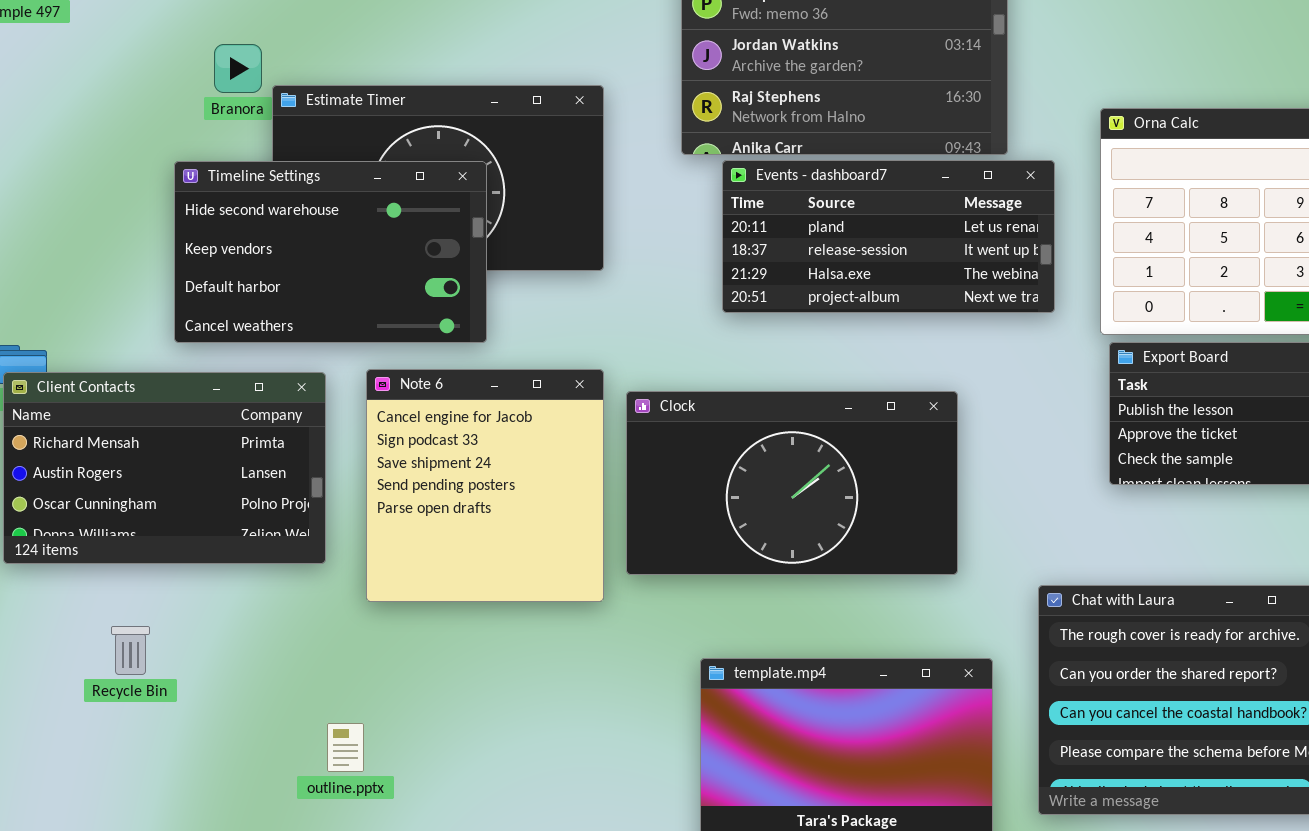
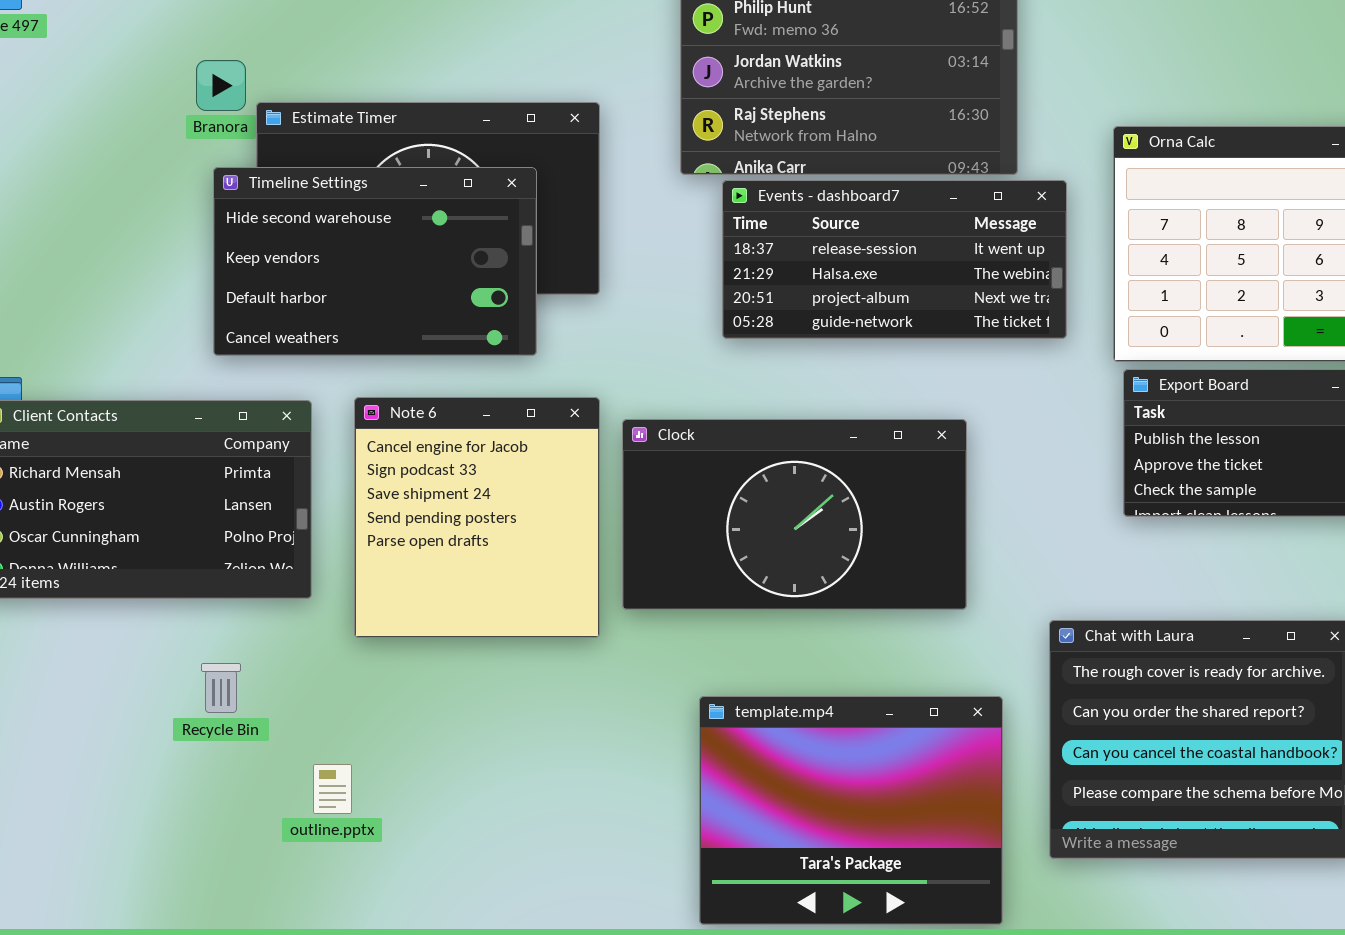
Events - dashboard7: [722,160,1055,313] -> [722,180,1067,339], scrolled down 1 row
Timeline Settings: [174,161,487,343] -> [213,167,537,356], moved
Recycle Bin: [111,626,150,675] -> [201,663,241,713], moved

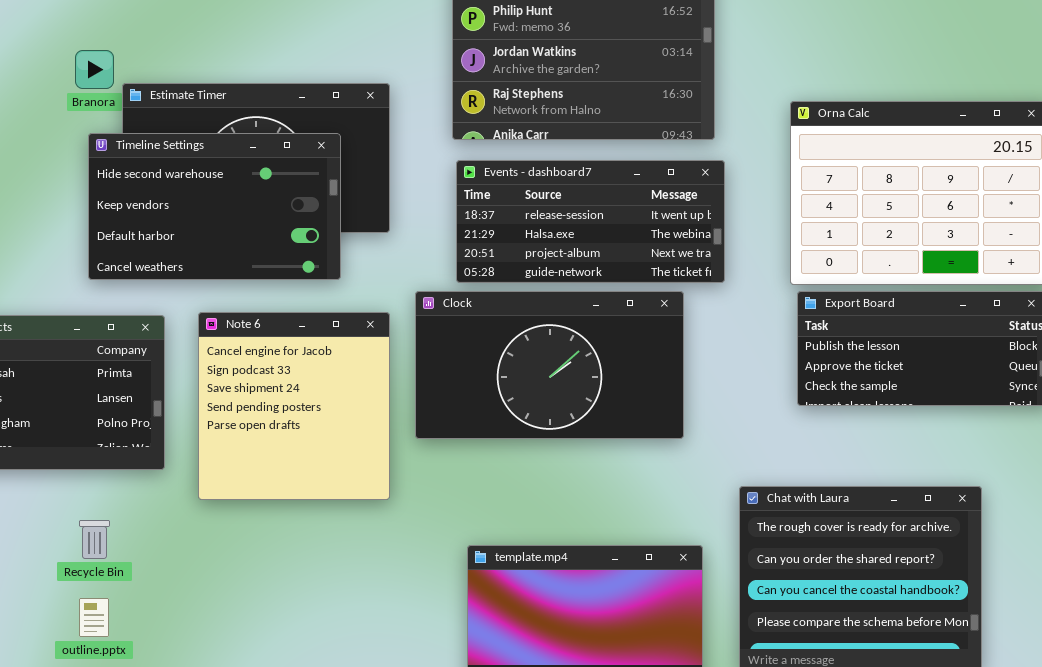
Events - dashboard7: [722,180,1067,339] -> [456,160,725,283], moved
Clock: [622,419,967,610] -> [415,291,684,439], moved
outline.pptx: [313,764,352,814] -> [79,598,109,637], moved

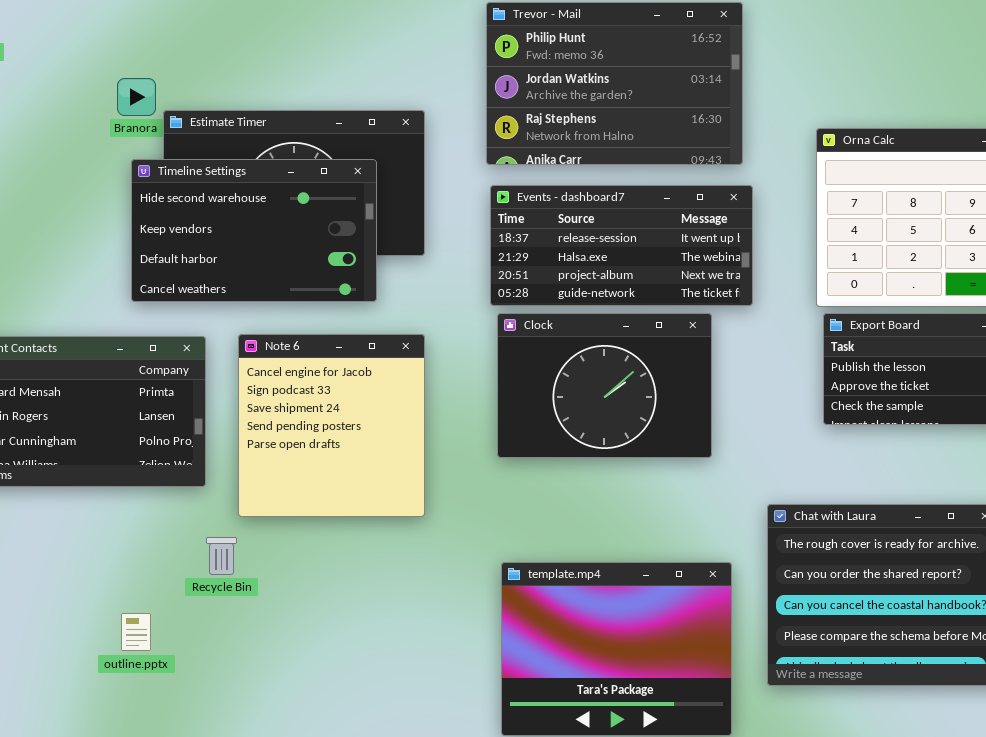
Clock: [415,291,684,439] -> [497,313,712,458], resized
Recycle Bin: [79,520,110,559] -> [206,537,237,575], moved

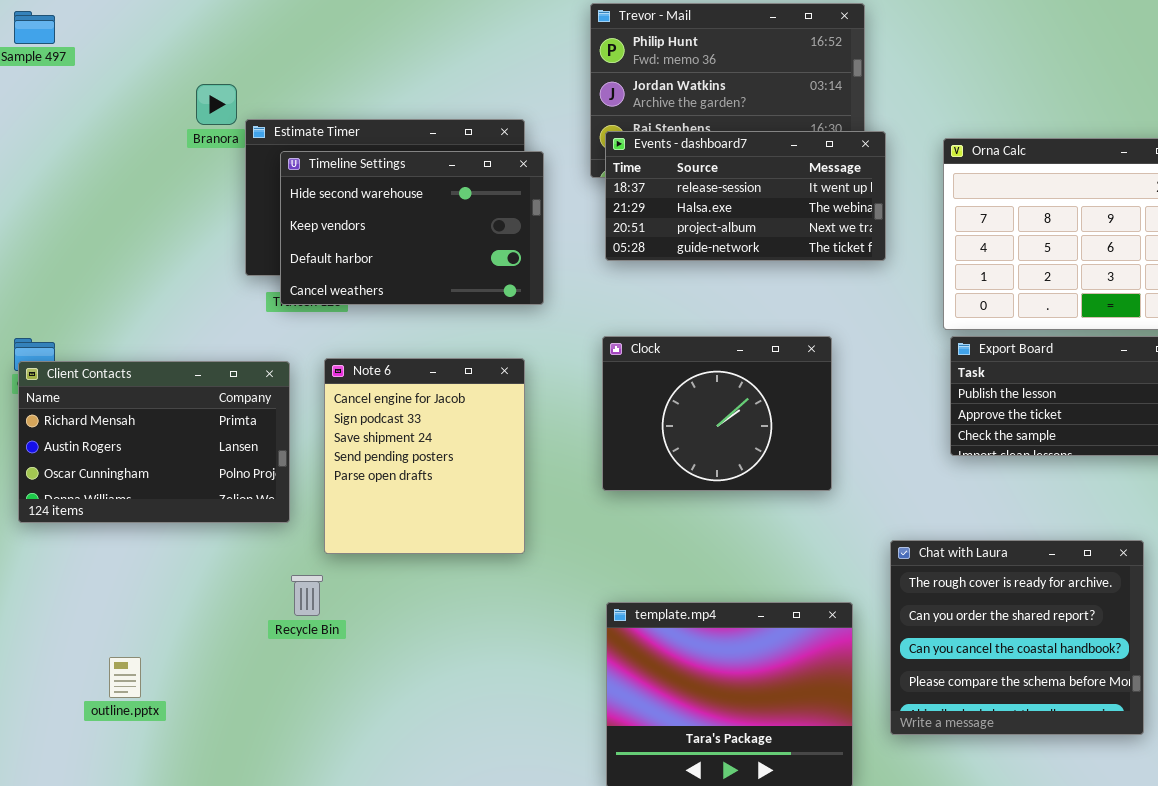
Timeline Settings: [131,159,377,302] -> [280,151,544,305], moved
Events - dashboard7: [490,185,753,306] -> [605,131,886,261], moved
outline.pptx: [121,613,151,651] -> [109,657,141,698], moved

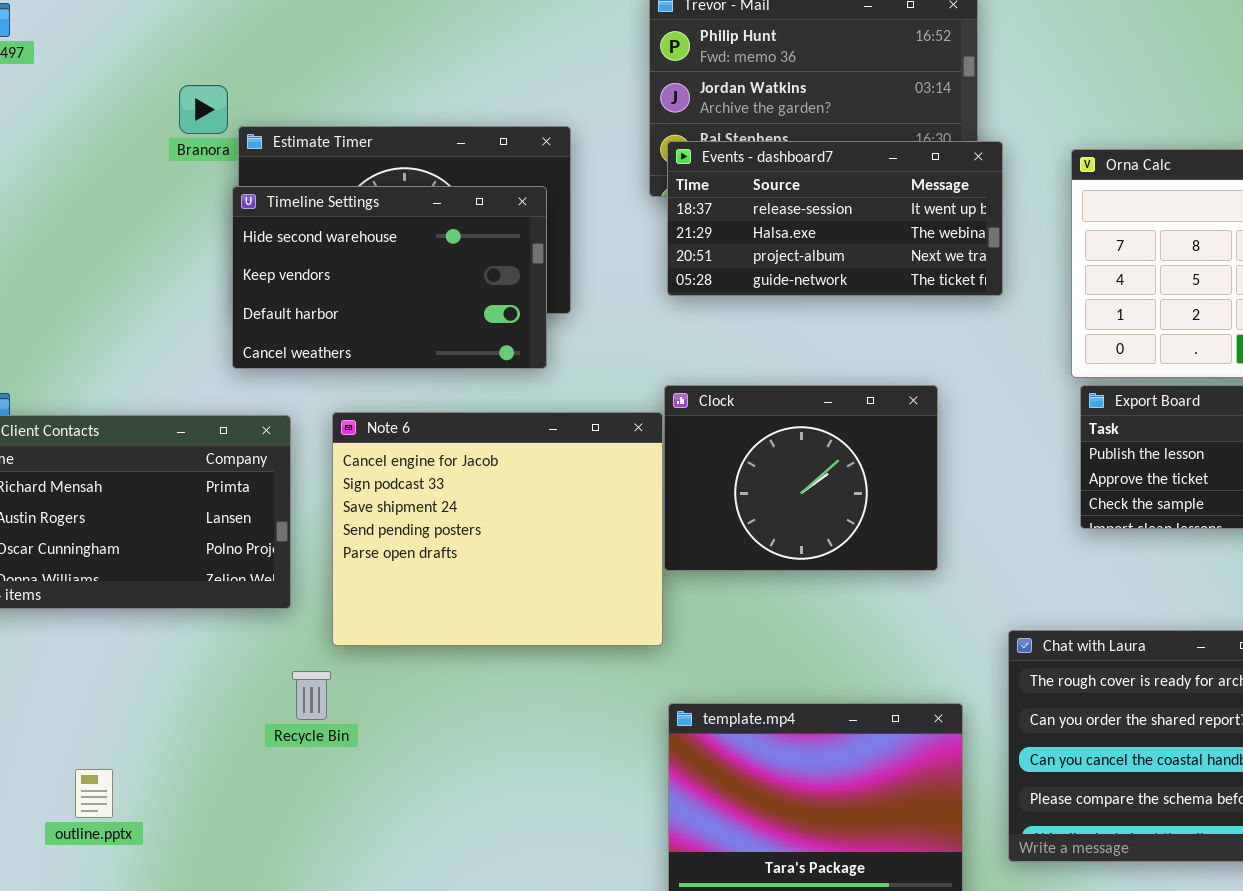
Timeline Settings: [280,151,544,305] -> [232,186,547,369], moved
Note 6: [324,358,525,554] -> [332,412,663,646], resized

